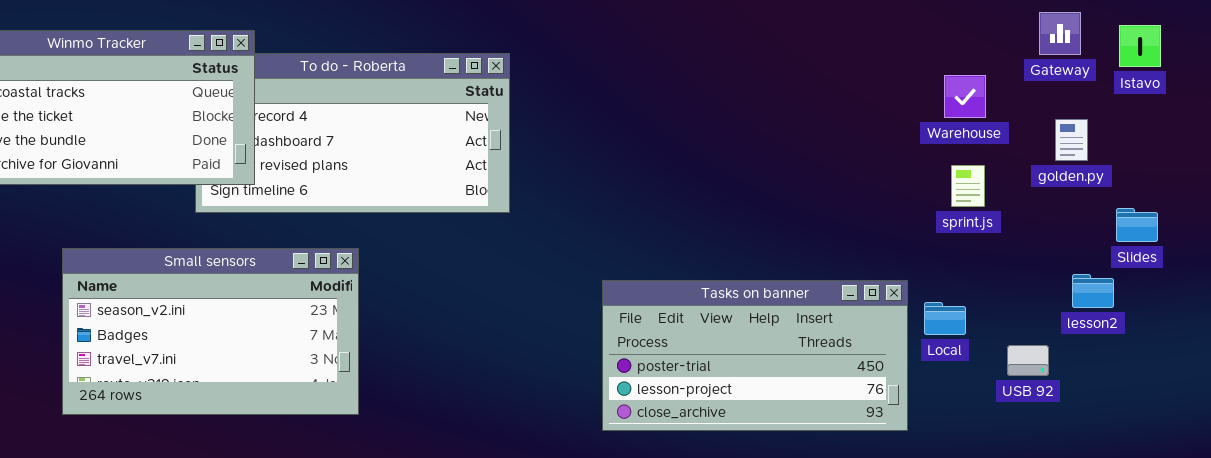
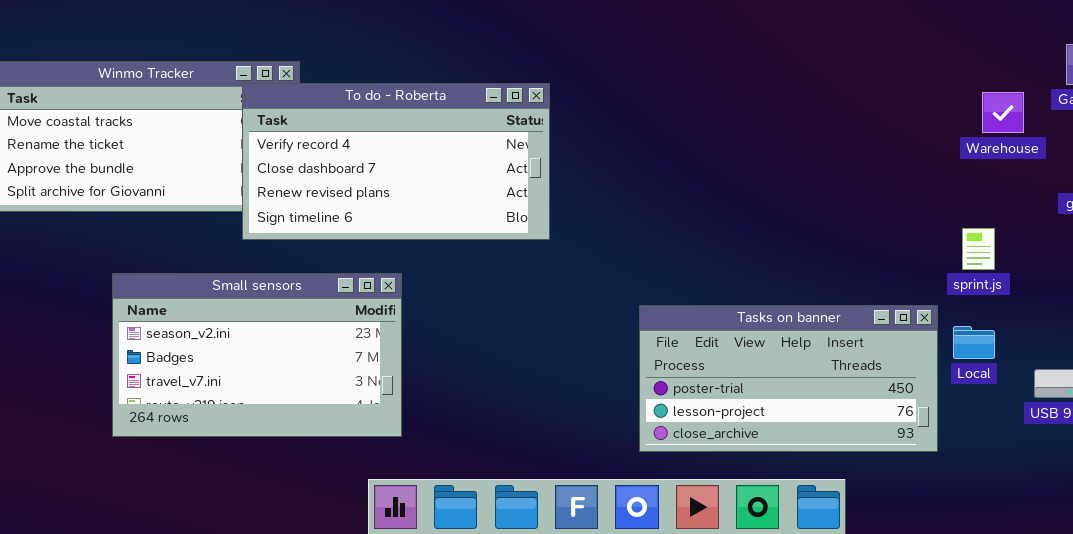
To do - Roberta: [195,53,510,213] -> [242,83,550,240], raised
Warehouse: [944,75,986,118] -> [982,92,1024,133], moved
sprint.js: [951,165,985,207] -> [962,228,995,270], moved

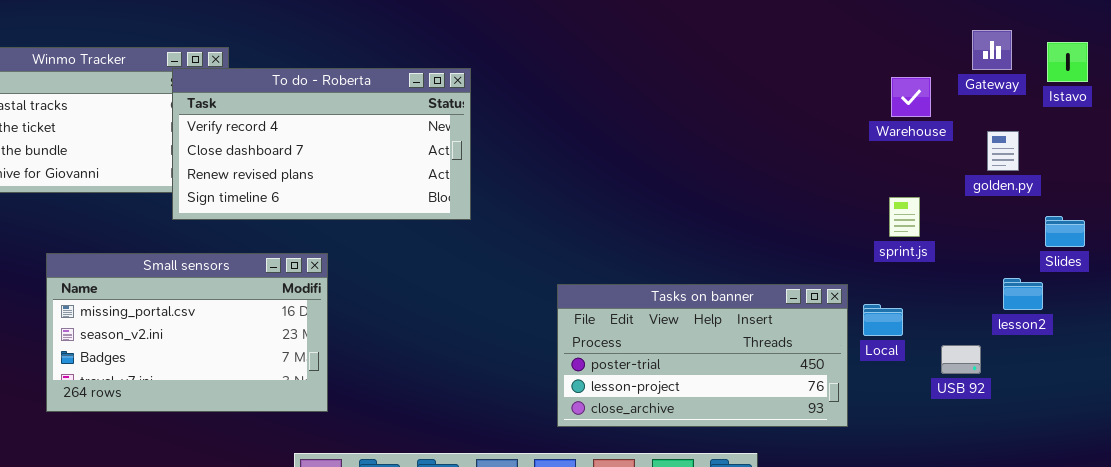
sprint.js: [962,228,995,270] -> [889,197,920,237], moved
Small sensors: [112,273,402,437] -> [46,253,328,412], scrolled up 1 row

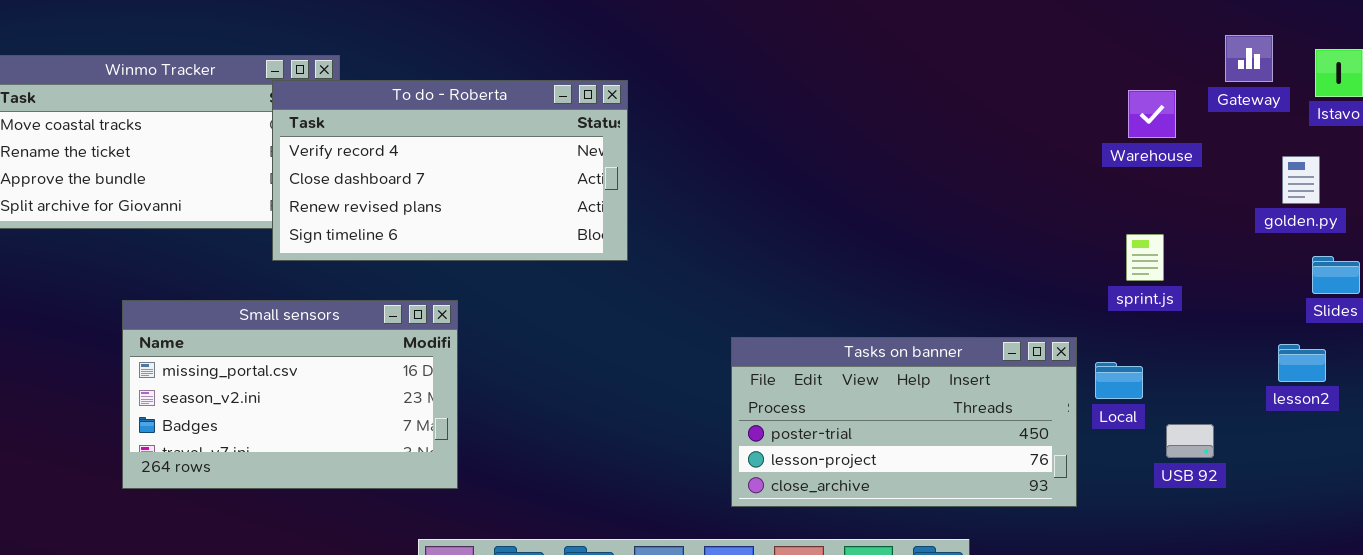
golden.py: [987,131,1019,171] -> [1282,156,1320,204], moved
lesson2: [1003,278,1043,310] -> [1278,344,1326,382], moved
USB 92: [941,345,981,374] -> [1166,424,1214,458], moved

